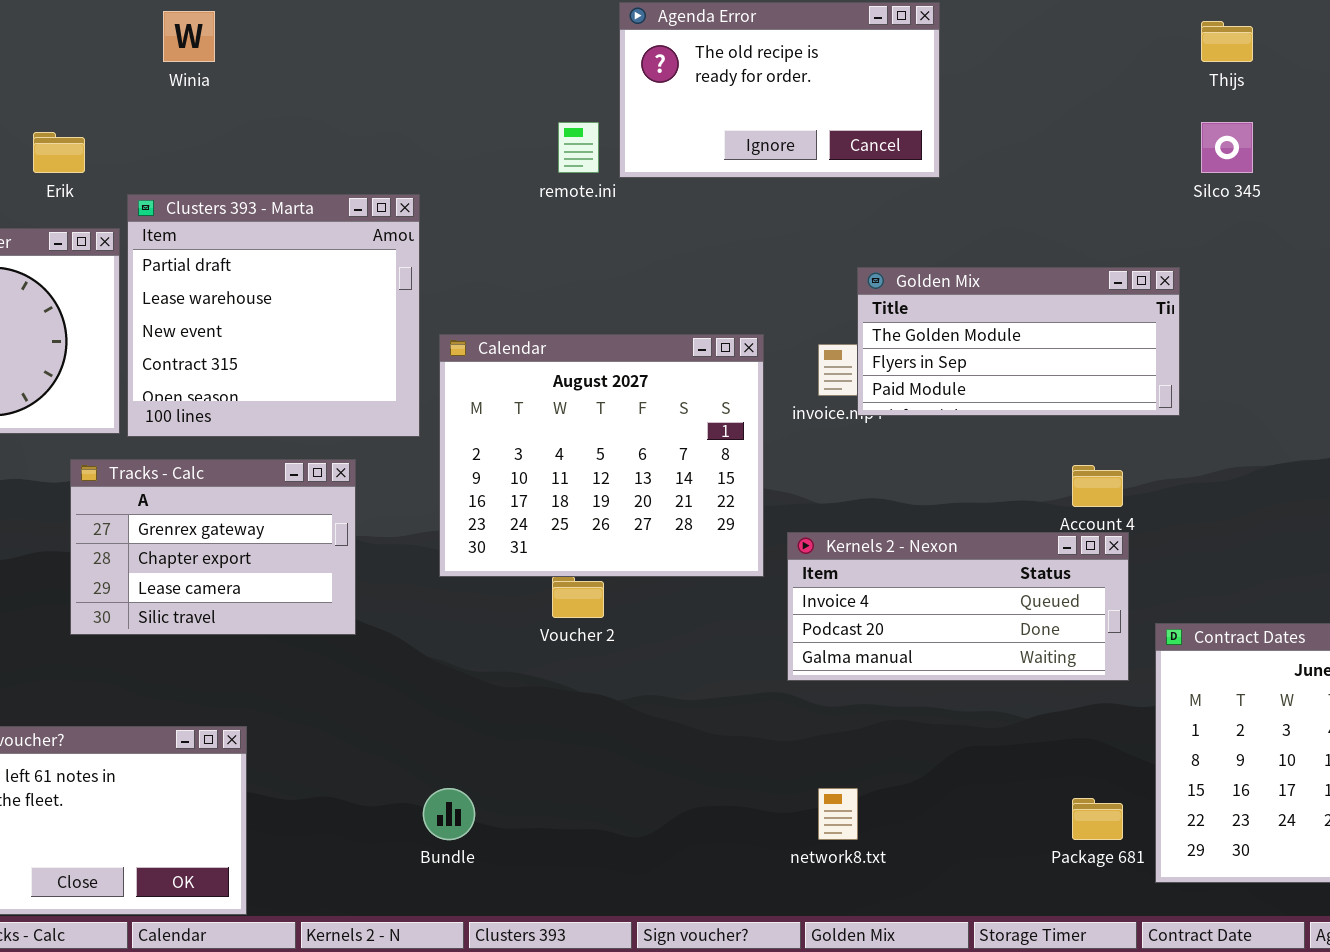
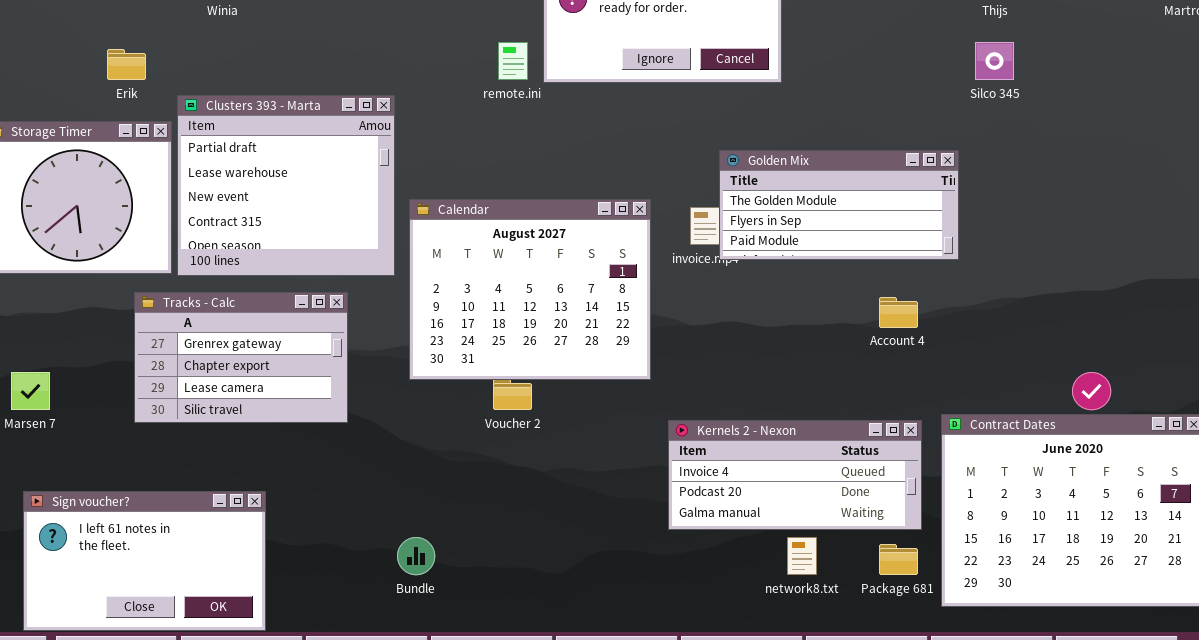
Kernels 2 - Nexon: [787,532,1129,681] -> [668,420,922,530], moved
network8.txt: [818,788,858,840] -> [787,537,817,575], moved

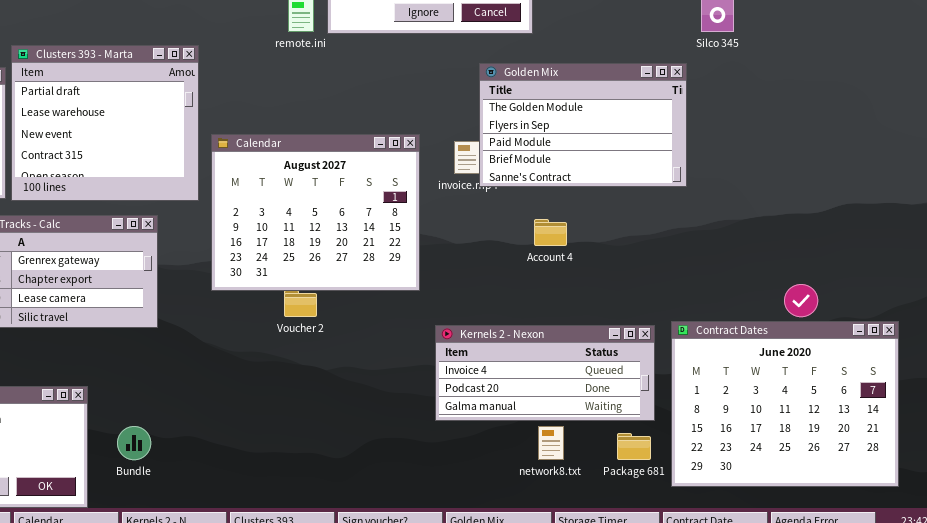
Golden Mix: [719,150,959,260] -> [479,63,687,187], resized
Account 4: [879,297,918,328] -> [534,219,567,246], moved
Bundle: [397,537,435,575] -> [117,426,151,460], moved

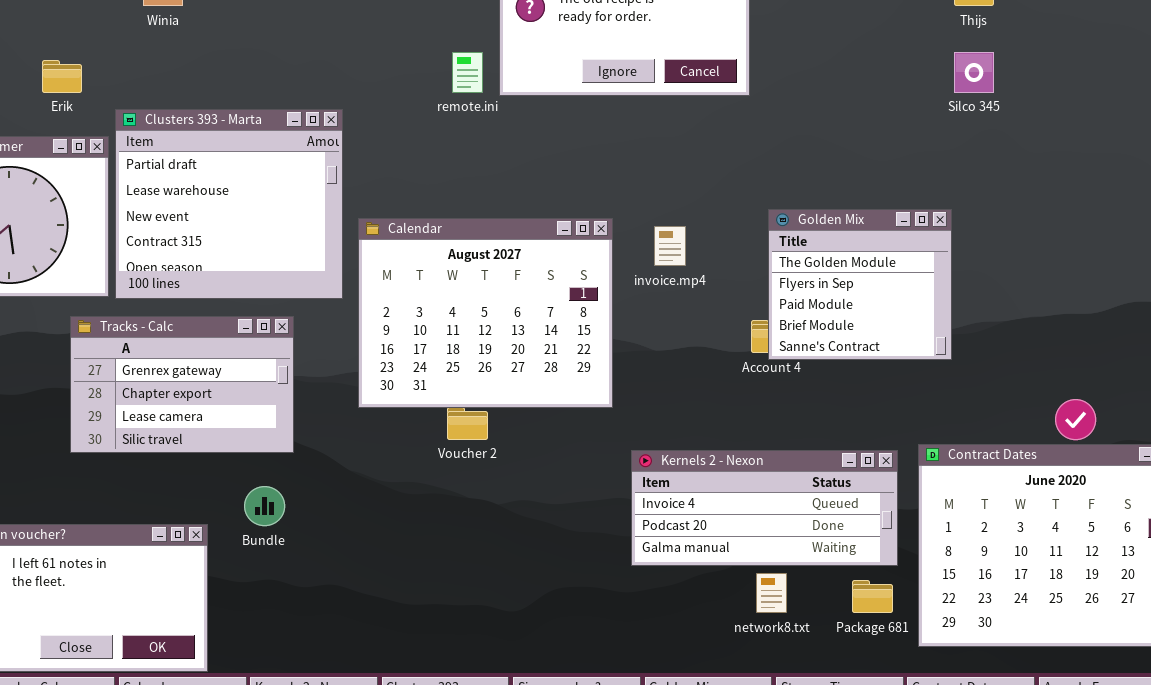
Golden Mix: [479,63,687,187] -> [768,209,952,360], moved, resized
Bundle: [117,426,151,460] -> [244,486,285,526], moved

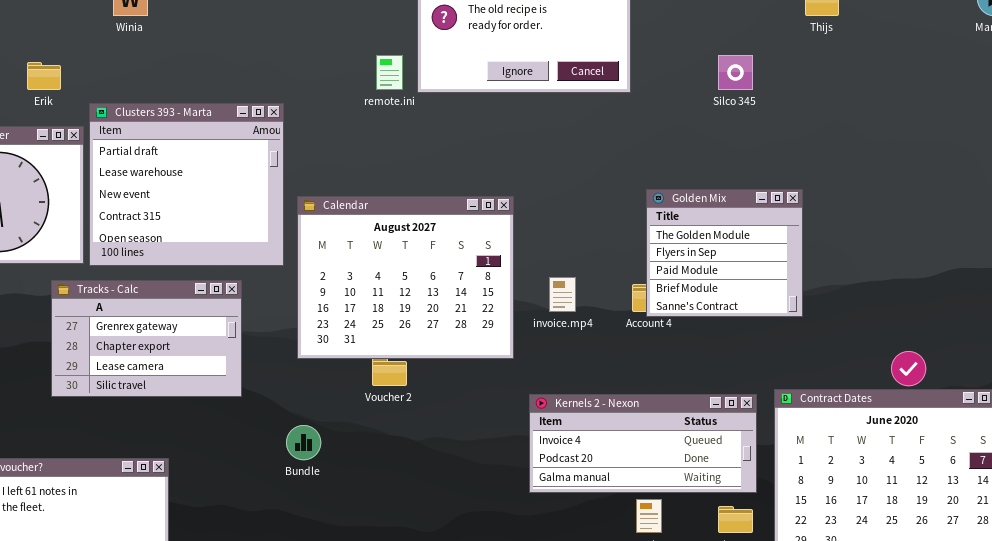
Silco 345: [954,52,994,93] -> [718,55,753,90], moved
invoice.mp4: [654,226,686,266] -> [549,277,576,312], moved
Bundle: [244,486,285,526] -> [286,425,321,460], moved

